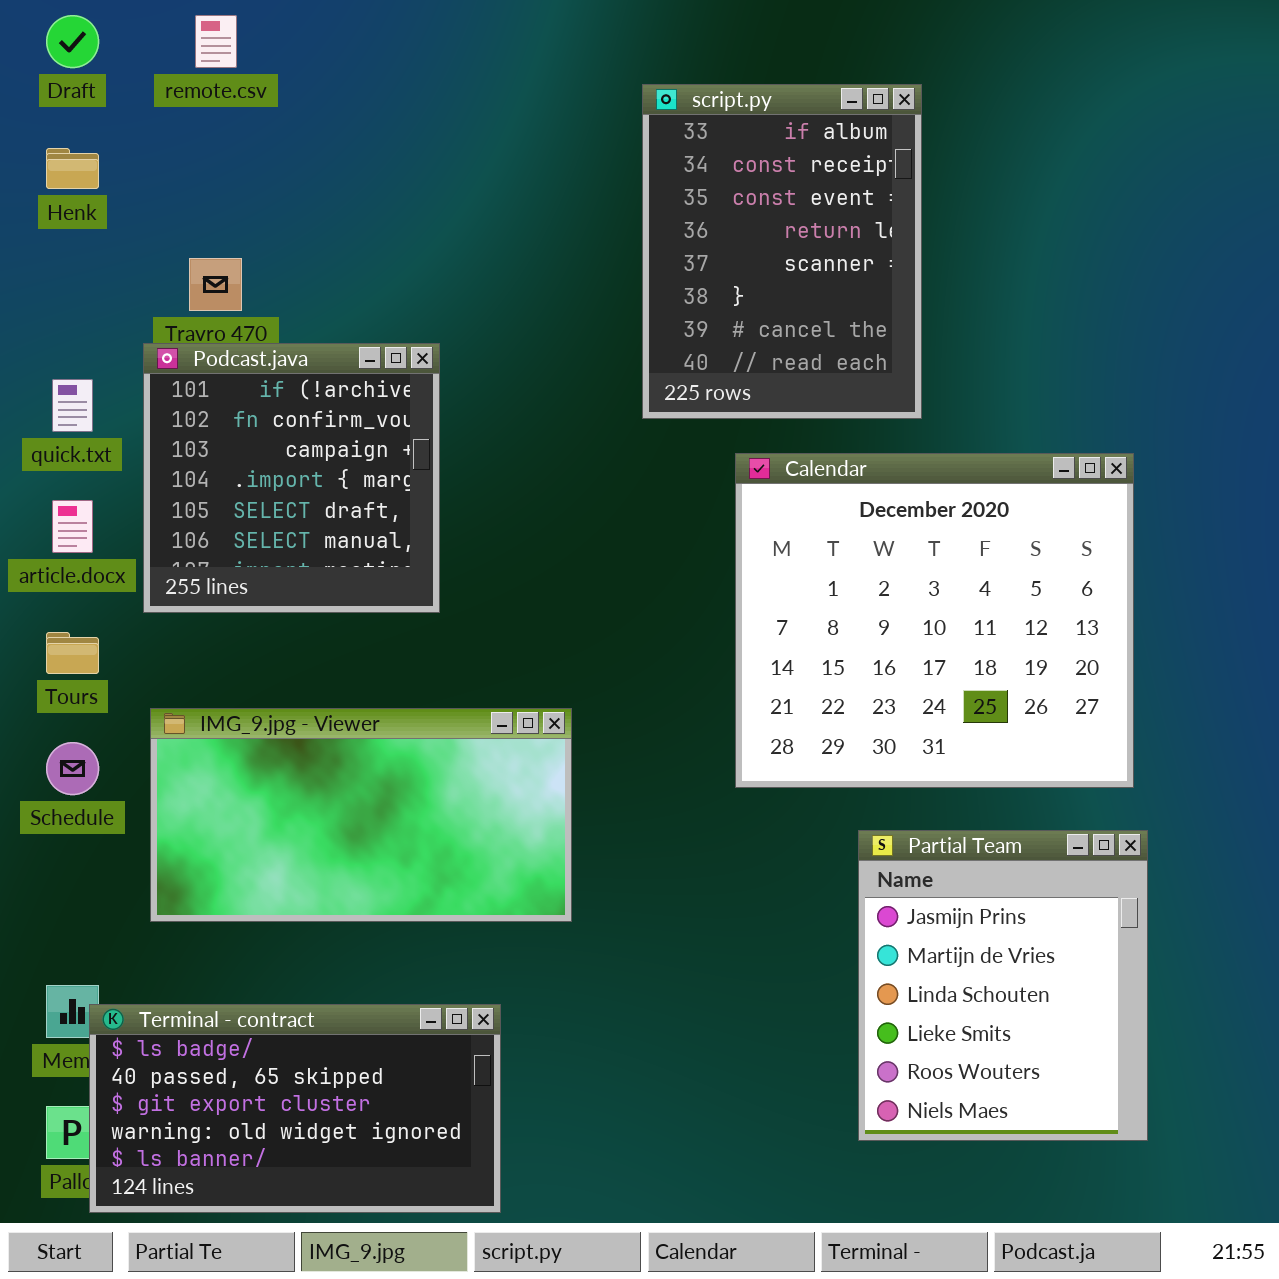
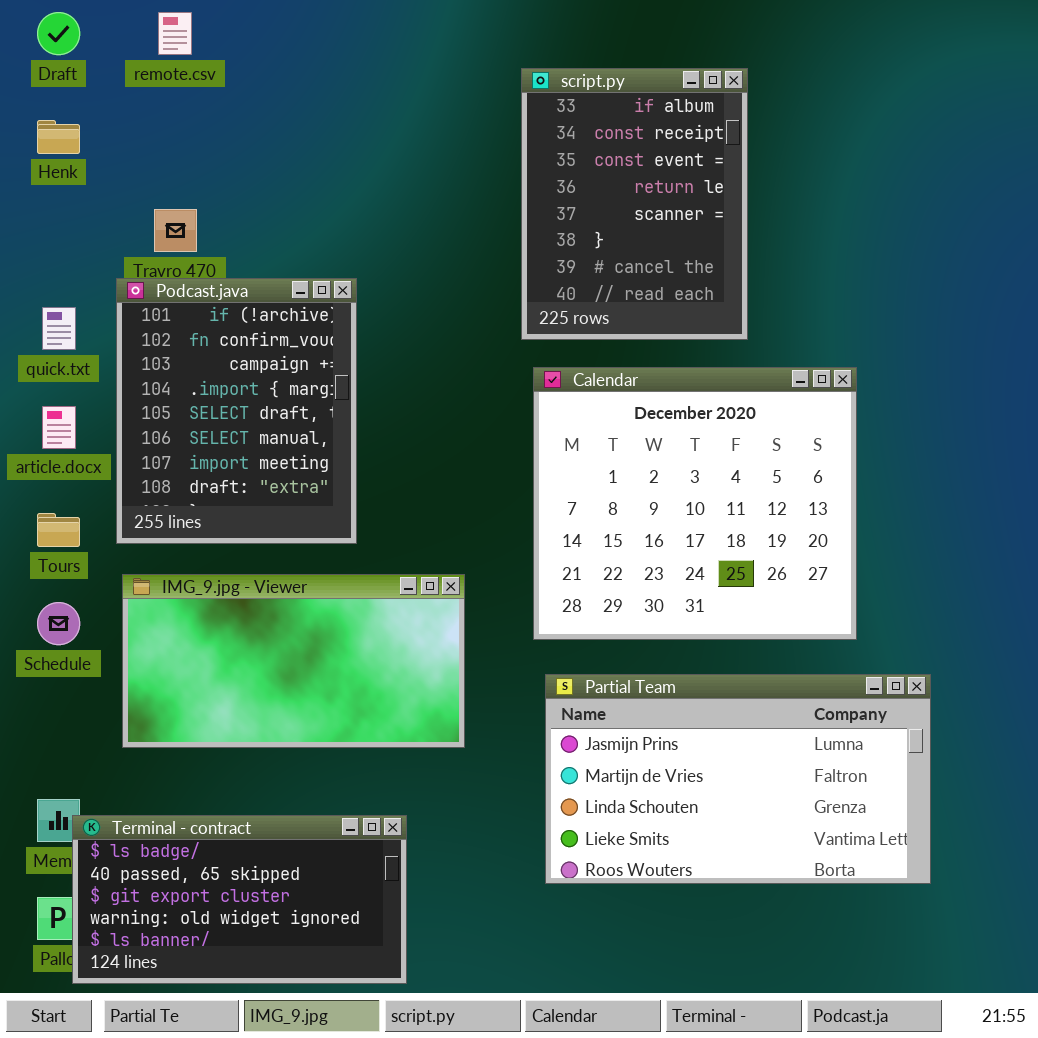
Podcast.java: [143,343,440,613] -> [116,278,357,544], resized
Calendar: [735,453,1134,788] -> [533,367,857,640], moved
Partial Team: [858,830,1148,1141] -> [545,674,931,884], resized

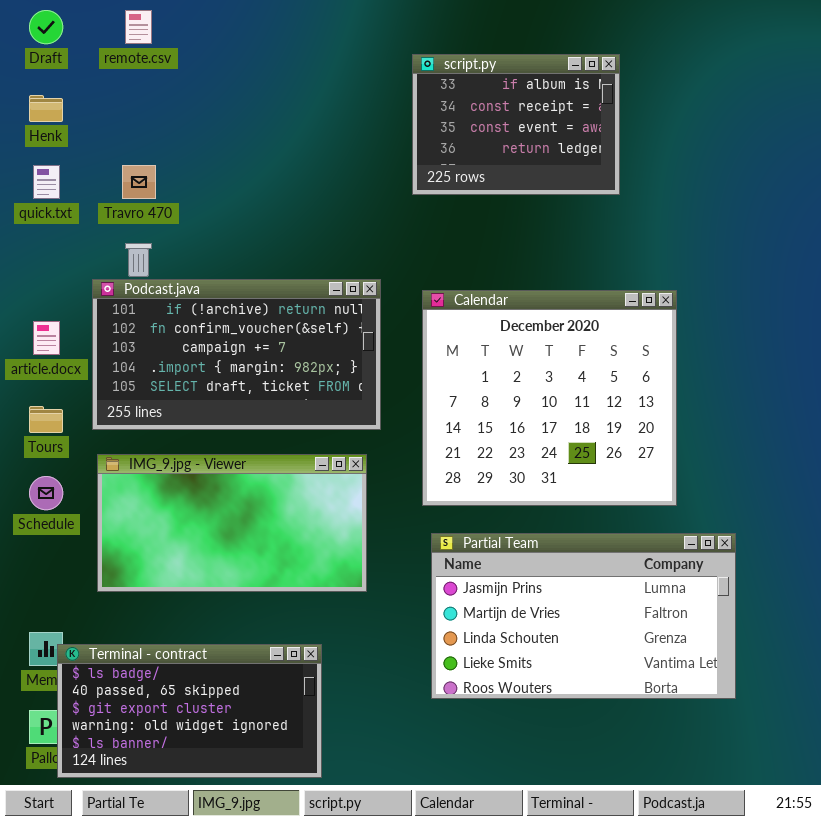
script.py: [521,68,748,340] -> [412,54,620,195], resized
Podcast.java: [116,278,357,544] -> [92,279,381,430], resized
quick.txt: [42,307,76,350] -> [33,165,60,199], moved

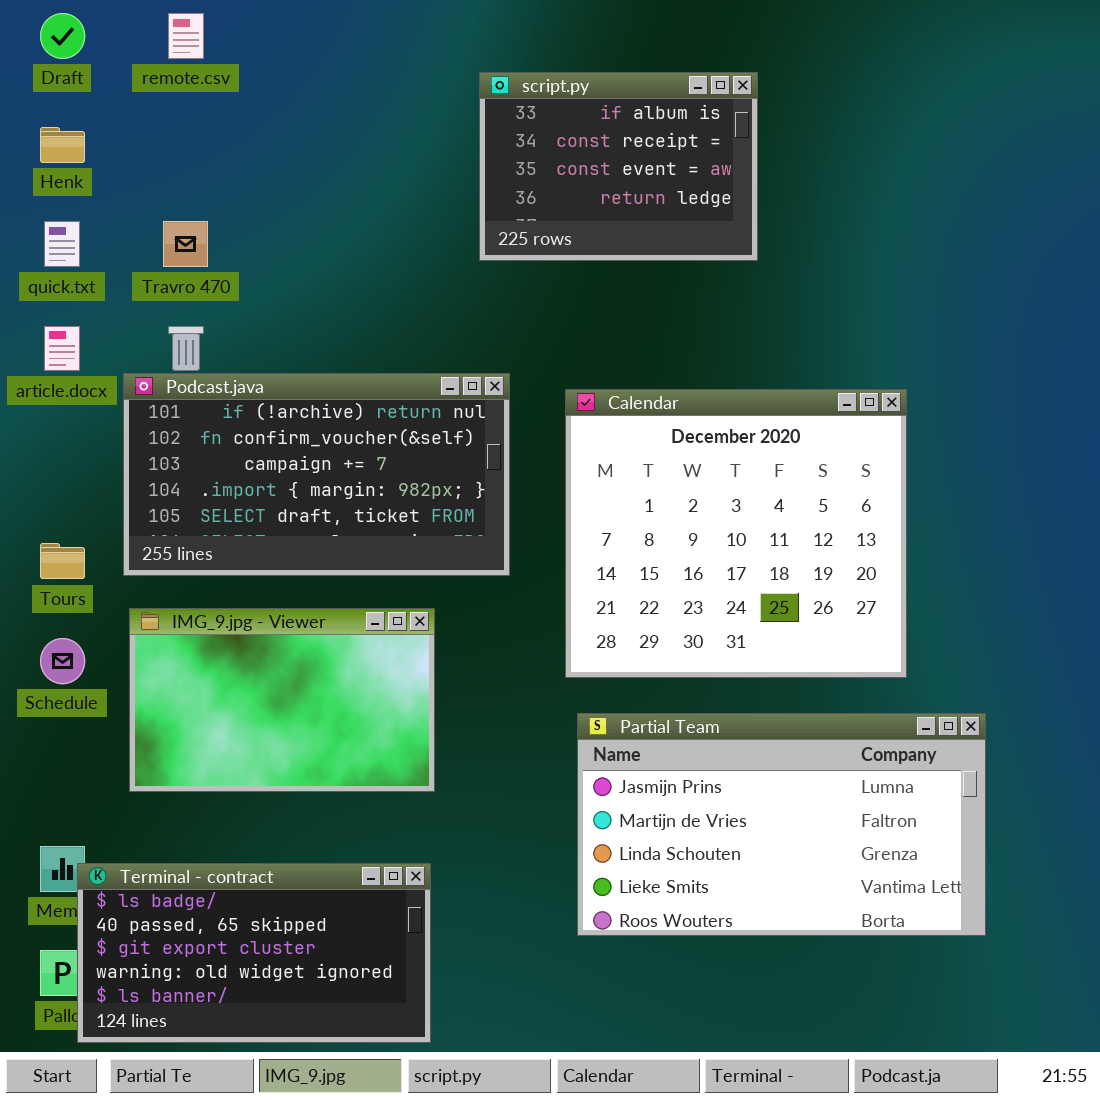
script.py: [412,54,620,195] -> [479,72,758,261], moved
article.docx: [33,321,60,355] -> [44,326,80,371], moved
IMG_9.jpg - Viewer: [97,454,367,592] -> [129,608,435,792], resized

